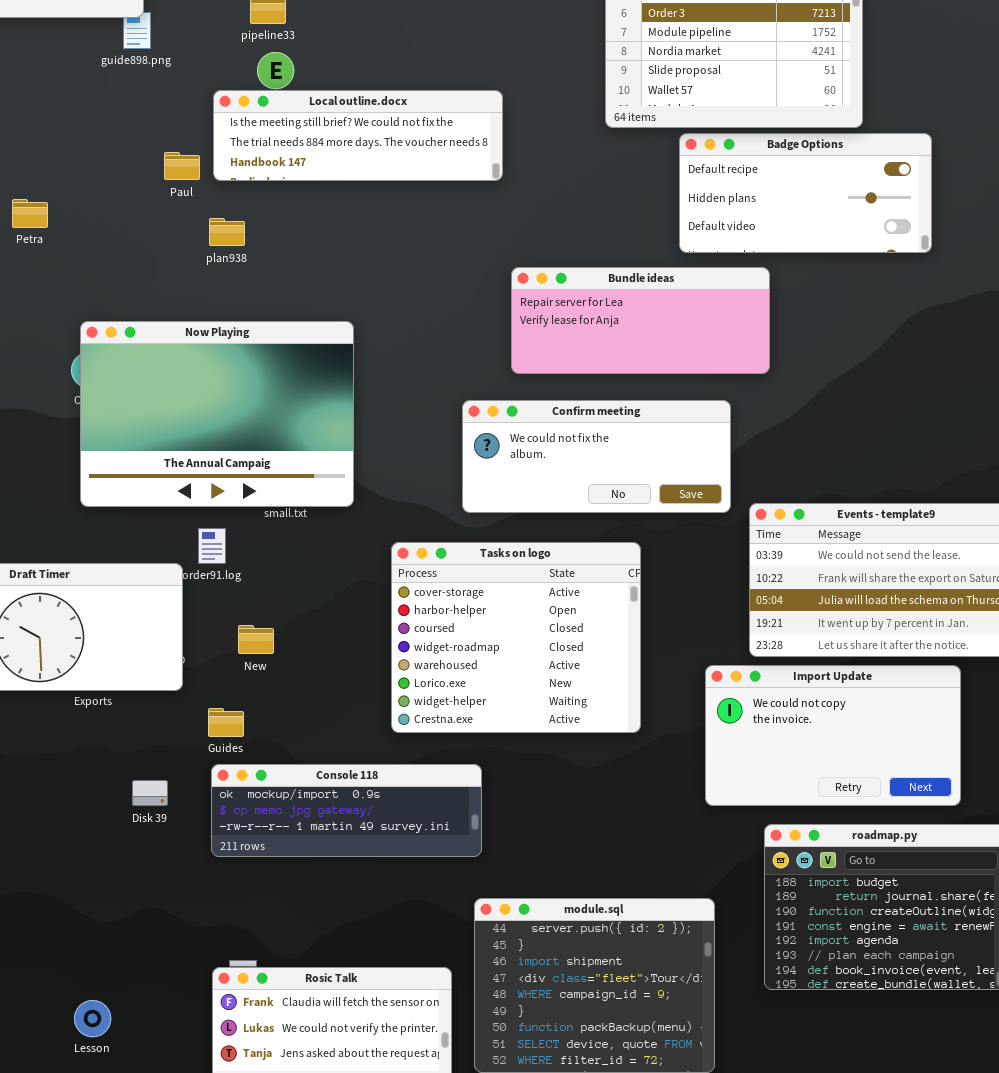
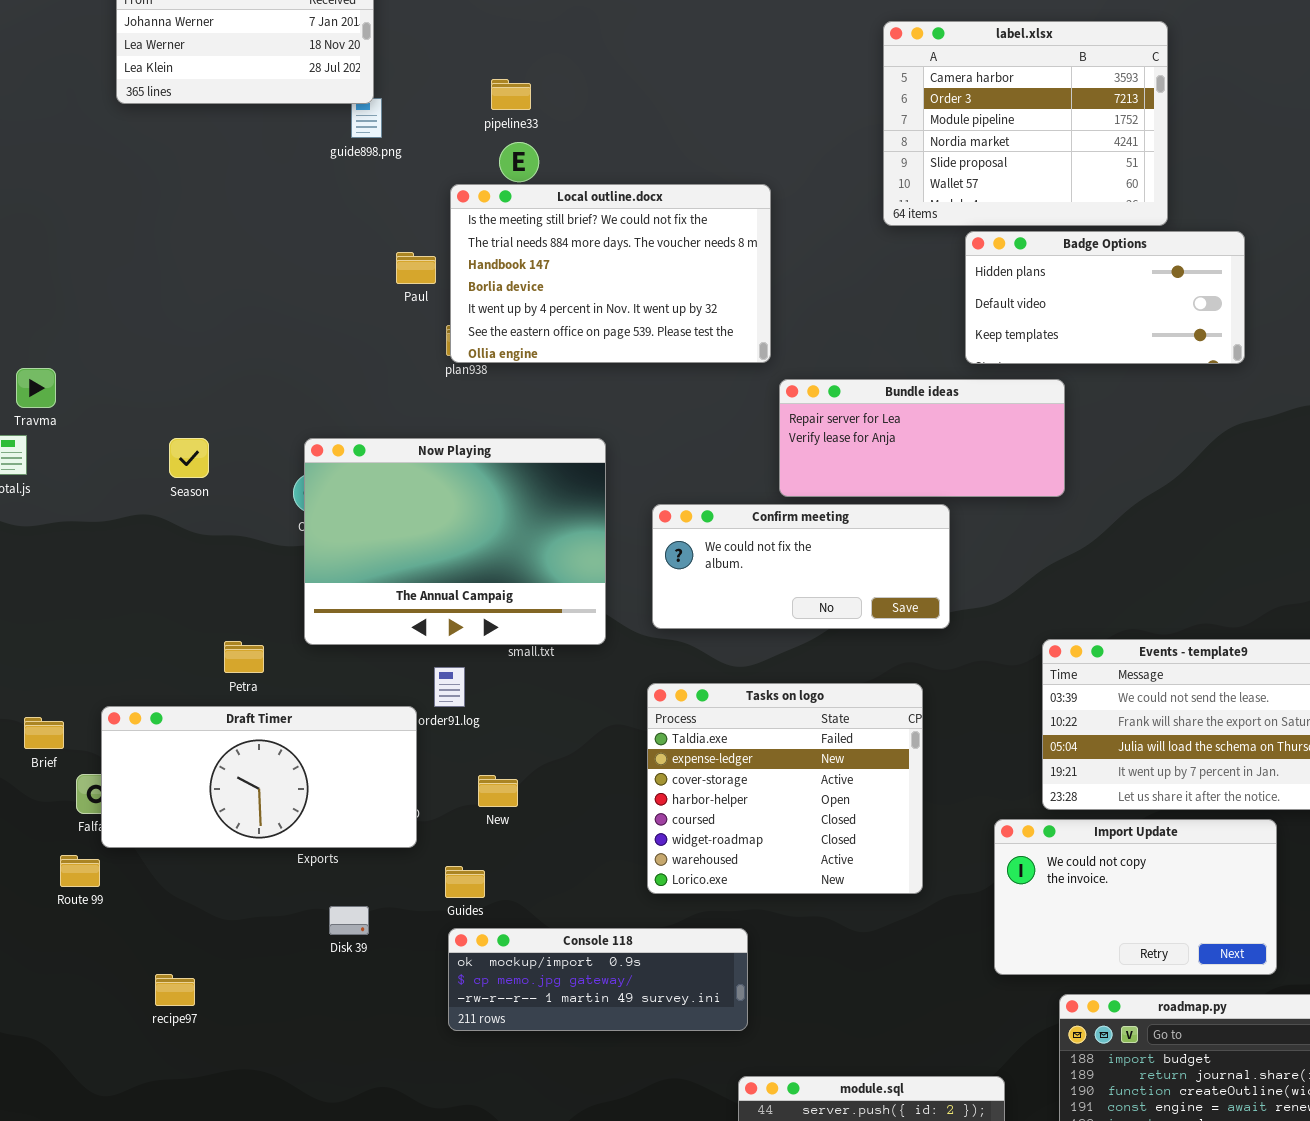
Local outline.docx: [213,90,503,181] -> [450,184,771,363], resized
Badge Options: [679,133,932,253] -> [965,231,1245,364], scrolled down 1 row
Petra: [12,199,48,228] -> [224,641,264,673], moved
Confirm meeting: [462,400,731,513] -> [652,504,950,629], moved
Tasks on logo: [391,542,641,733] -> [647,683,923,894], scrolled up 2 rows
Disk 39: [132,780,168,806] -> [329,906,369,935], moved

